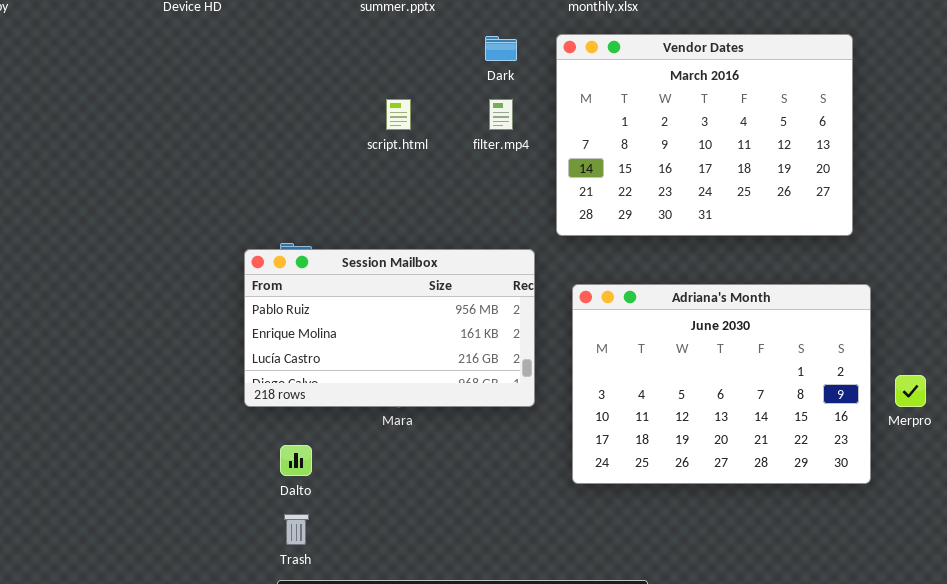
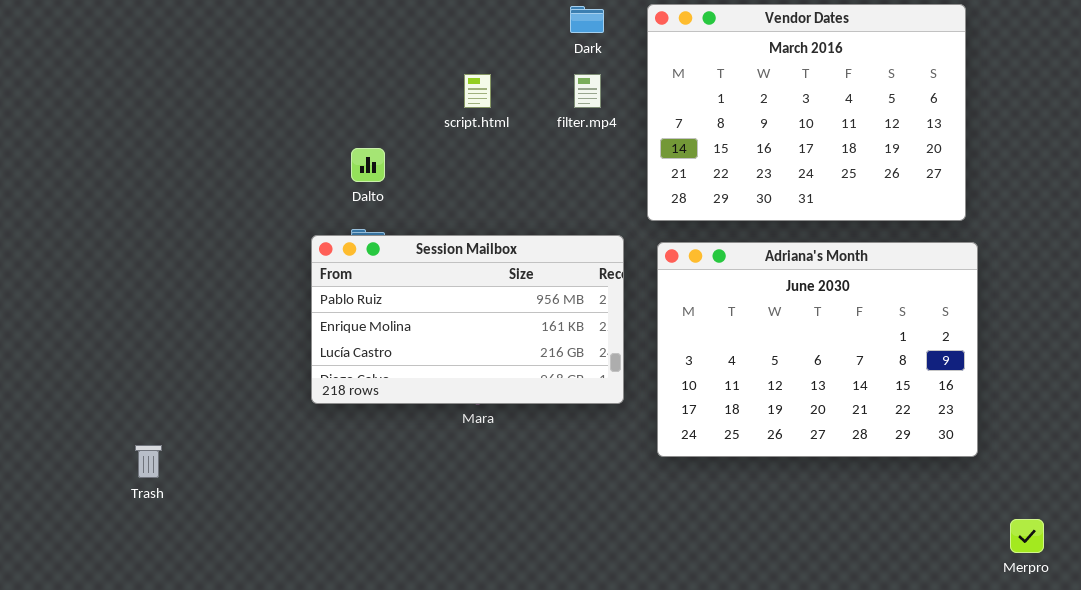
Adriana's Month: [572,284,871,484] -> [657,242,978,457], moved
Merpro: [895,375,926,407] -> [1010,519,1044,553], moved
Dalto: [280,445,312,476] -> [351,148,385,182], moved
Trash: [284,514,309,545] -> [135,445,162,478], moved

